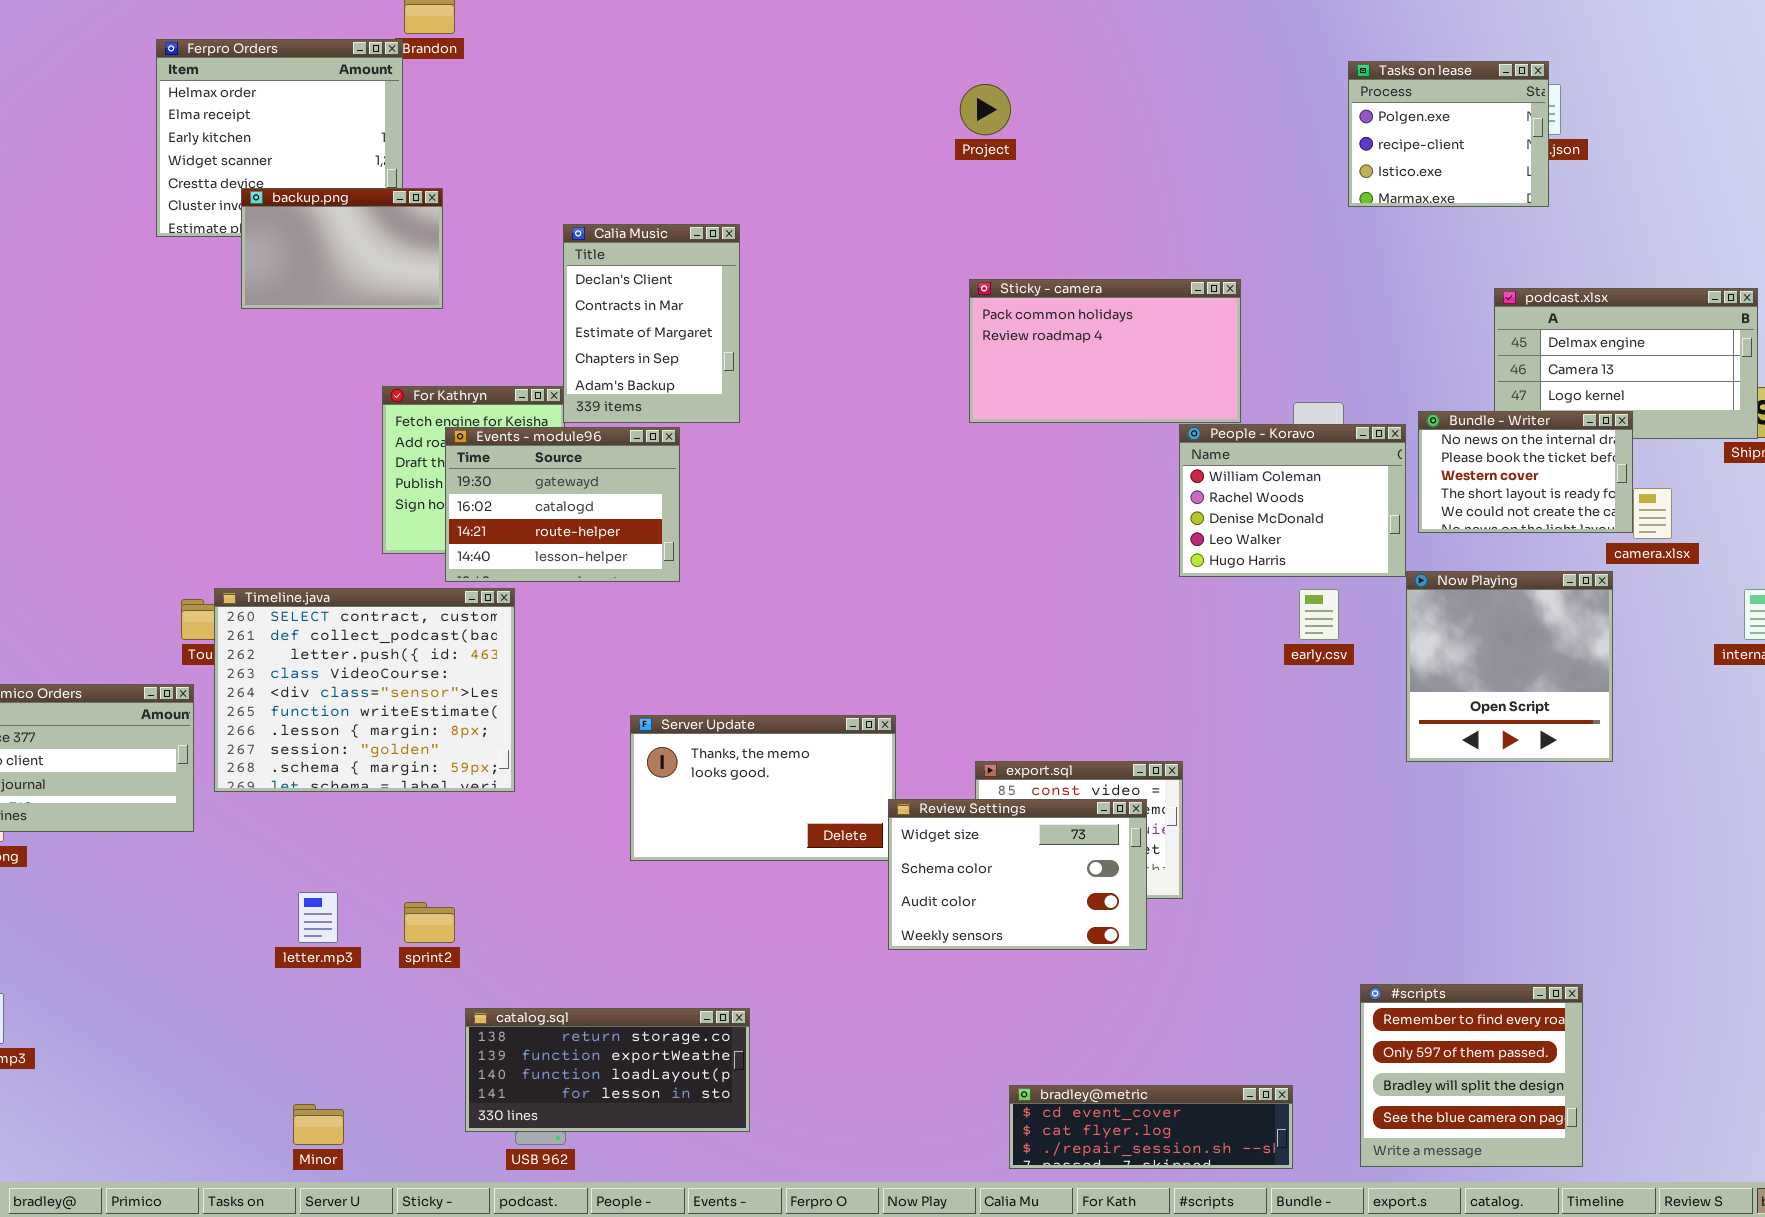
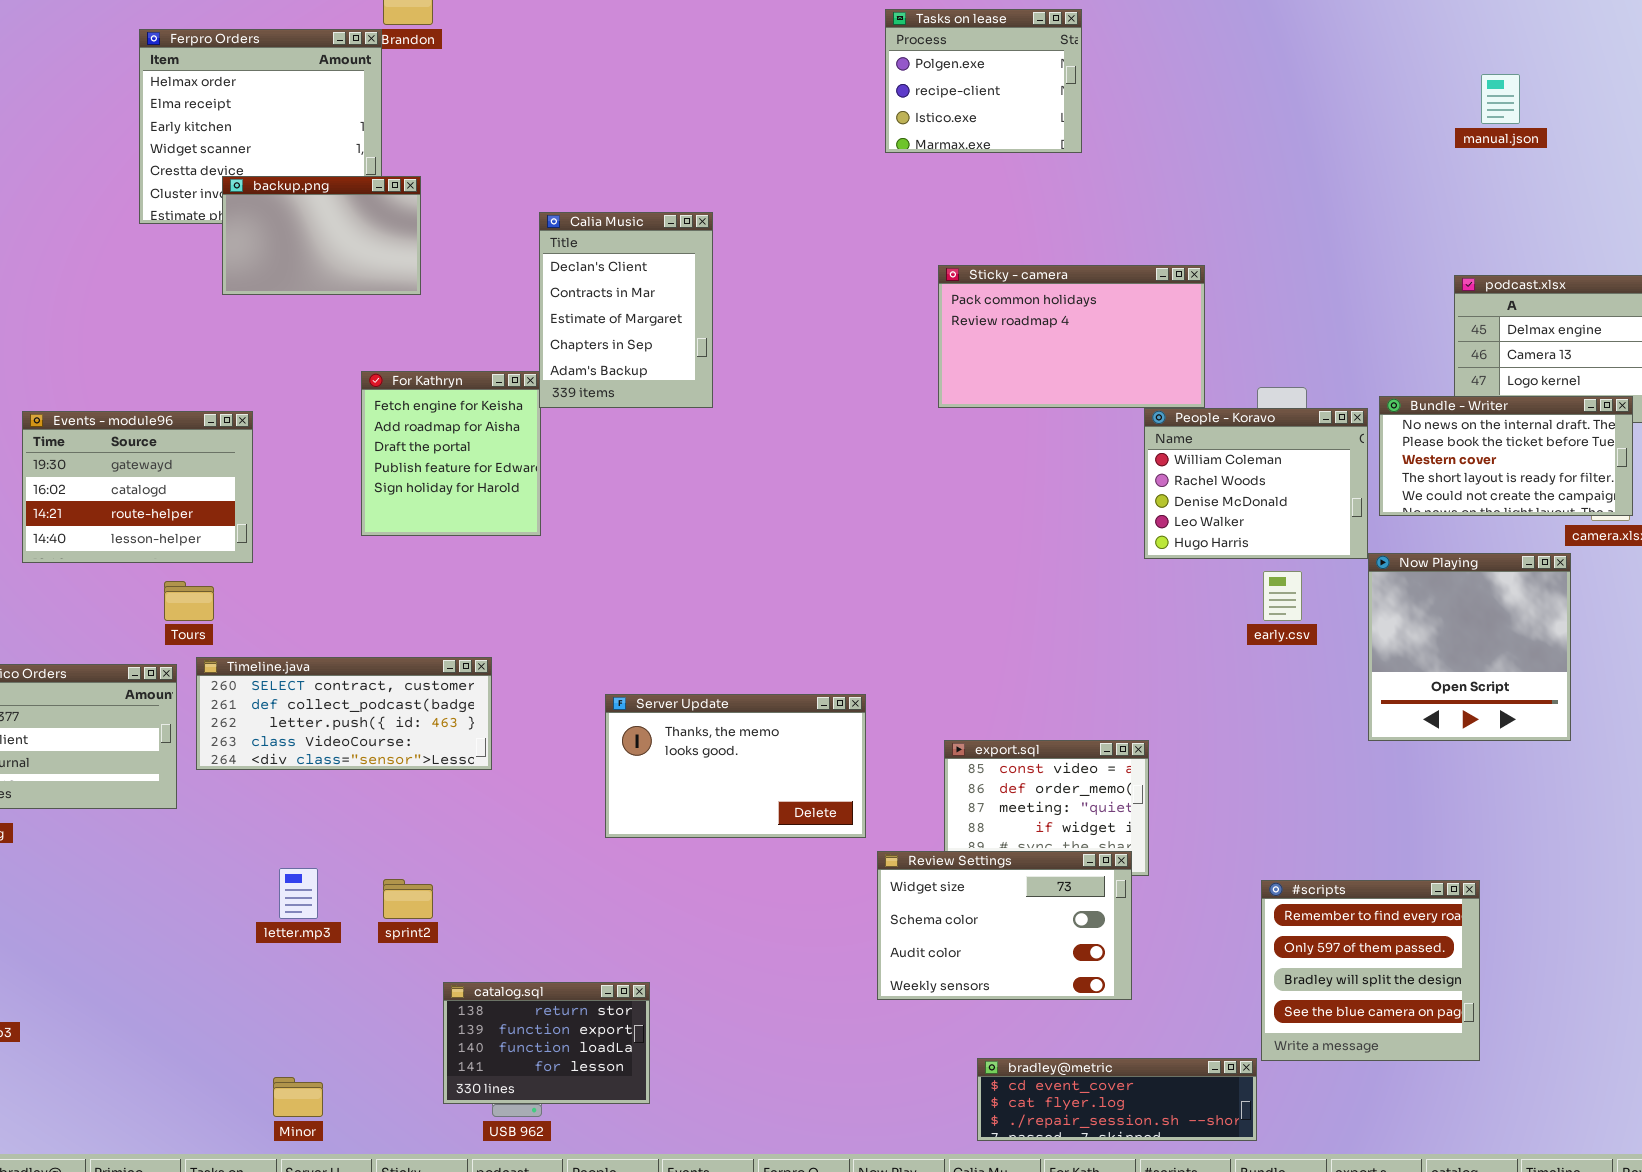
Tasks on lease: [1348,61,1549,207] -> [885,9,1082,153], moved
Bundle - Writer: [1418,411,1633,533] -> [1379,396,1633,516], resized
Events - module96: [445,427,680,582] -> [22,411,253,563], moved
Timeline.java: [214,588,515,792] -> [196,657,492,770], resized
Review Settings: [888,799,1147,950] -> [877,851,1132,1000], moved
#scripts: [1360,984,1583,1167] -> [1261,880,1480,1061], moved
catalog.sql: [465,1008,750,1132] -> [443,982,650,1104], resized

